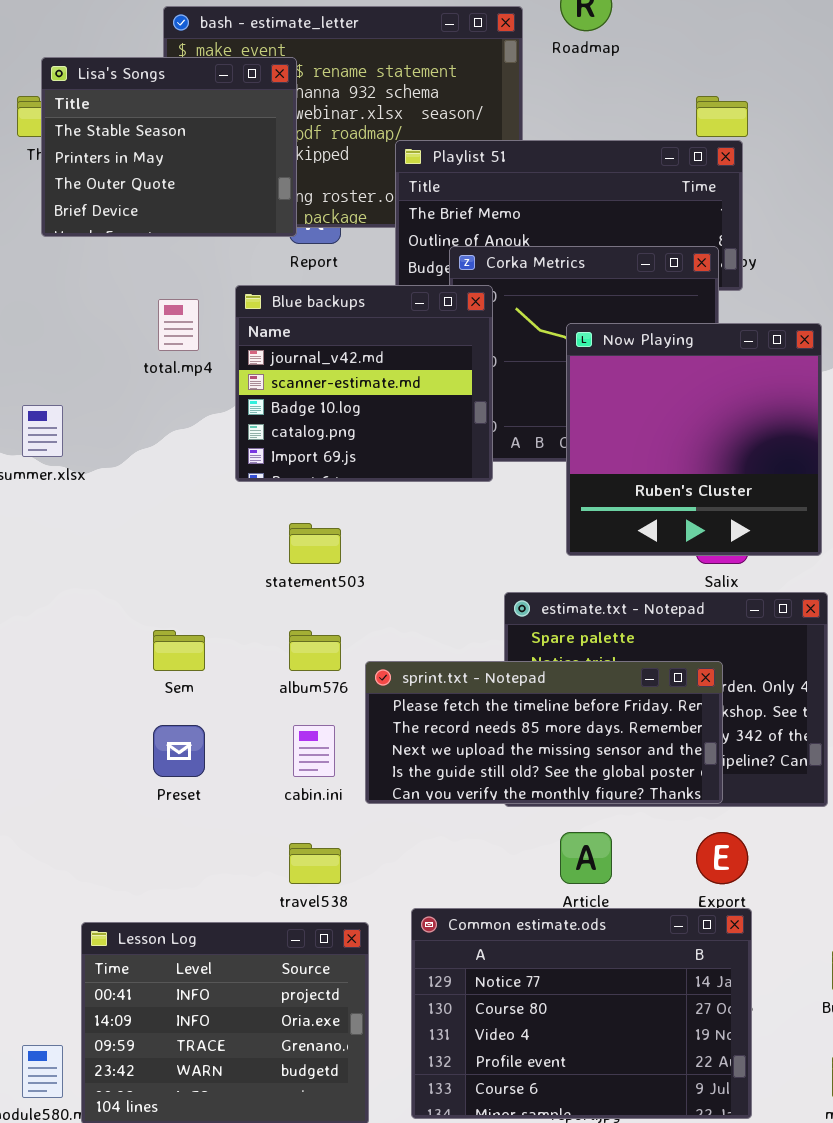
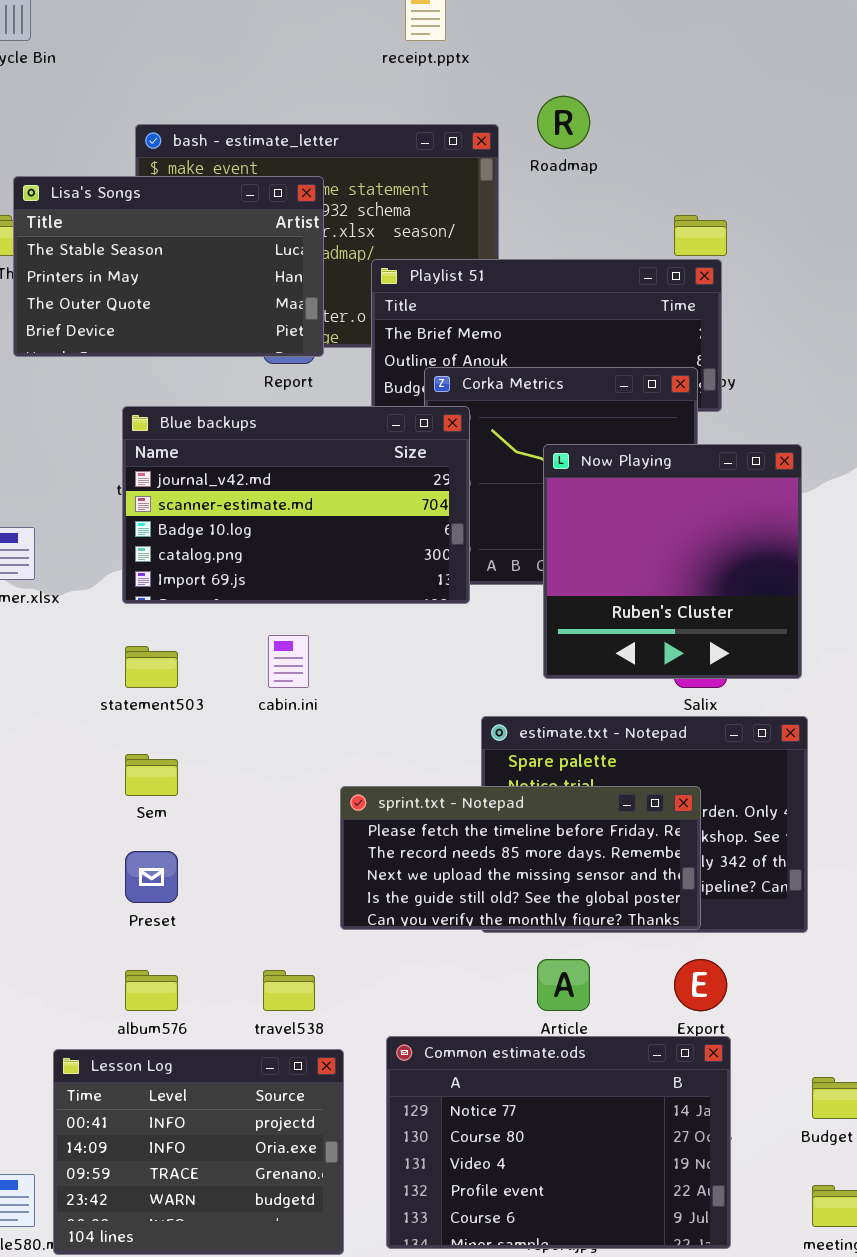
Lisa's Songs: [41,57,297,237] -> [13,176,324,357], resized
Blue backups: [235,285,493,482] -> [122,406,470,604], resized
statement503: [289,523,341,564] -> [125,646,178,688], moved
album576: [289,630,341,671] -> [125,970,178,1011], moved
cabin.ini: [293,725,335,777] -> [268,635,309,688], moved

